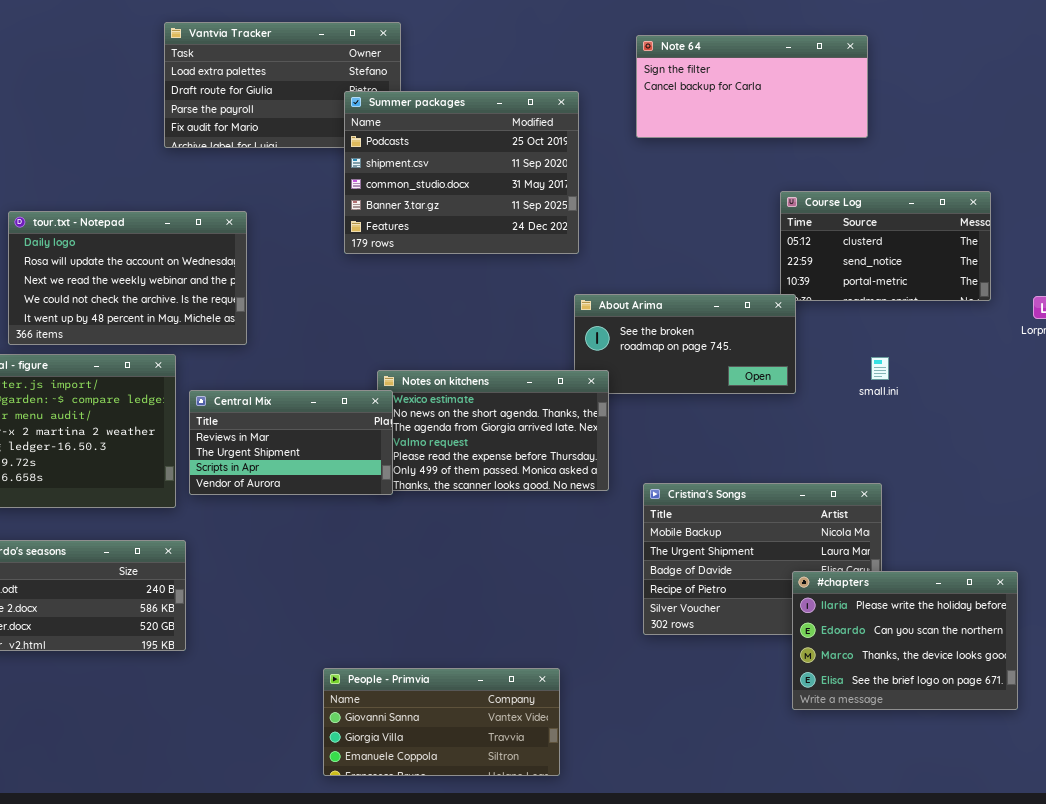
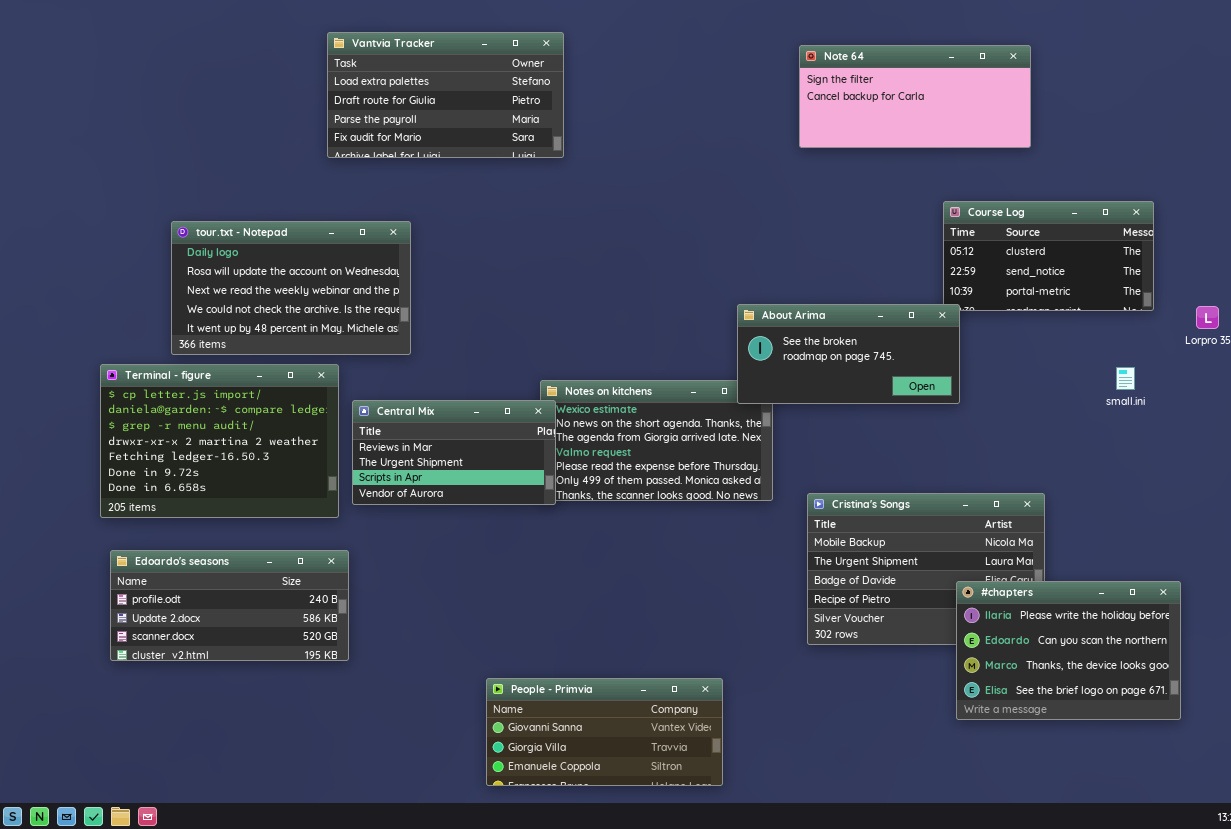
Summer packages: [344,91,579,254] -> none, closed
About Arima: [574,294,796,394] -> [737,304,960,404], raised
small.ini: [871,357,889,380] -> [1116,367,1135,390], moved

